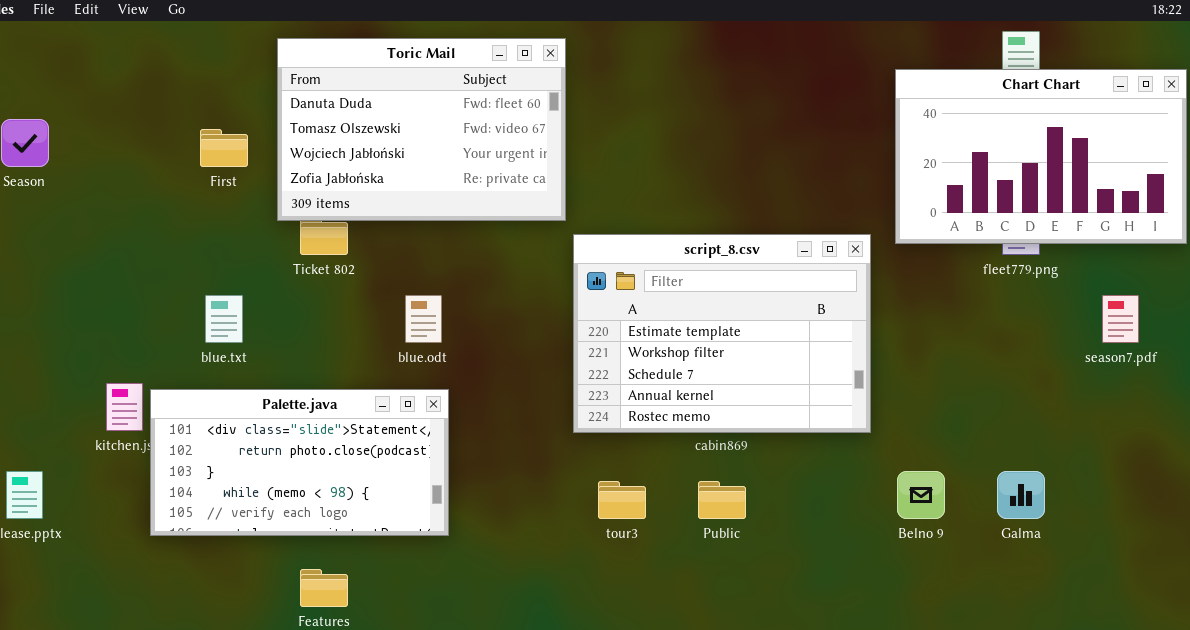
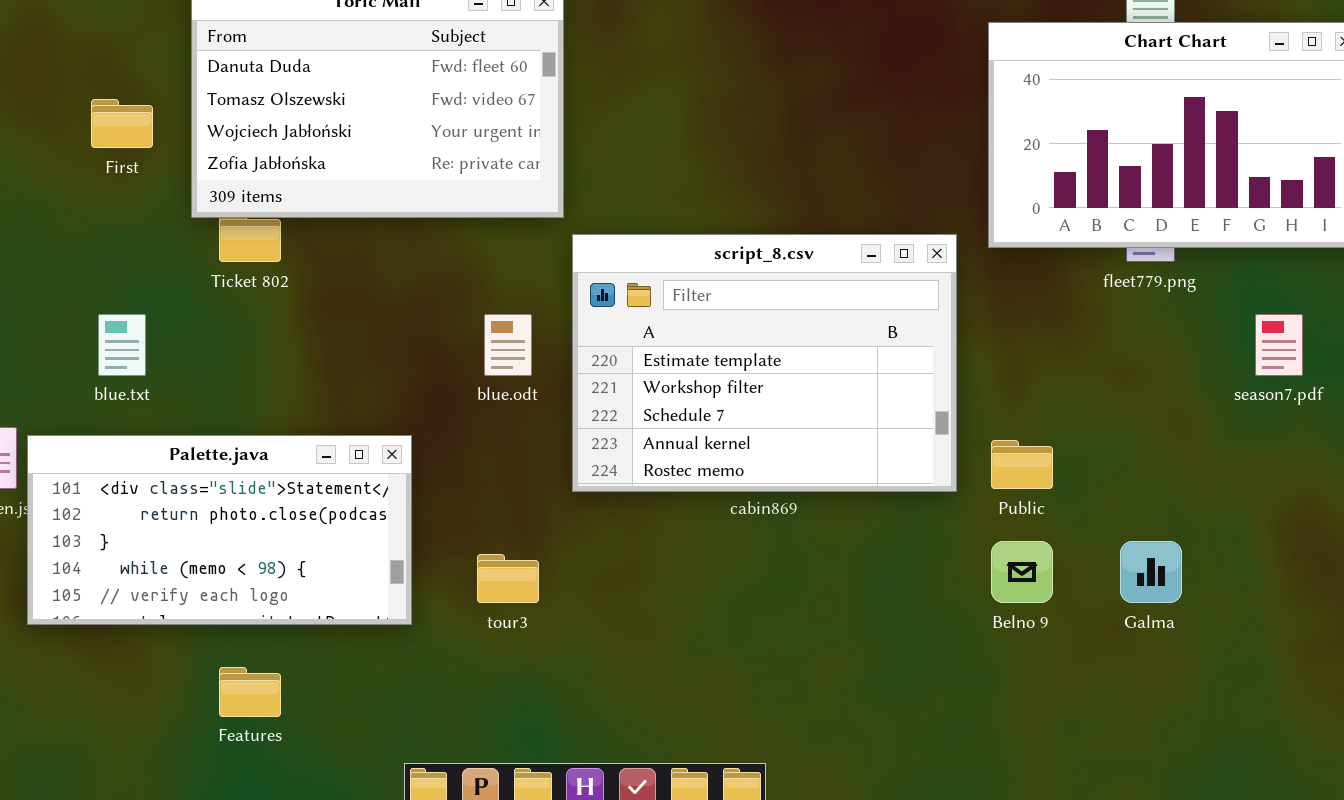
blue.odt: [405,295,442,343] -> [484,314,532,376], moved
tour3: [598,481,646,519] -> [477,554,539,603], moved
Public: [698,481,746,519] -> [991,440,1053,489], moved

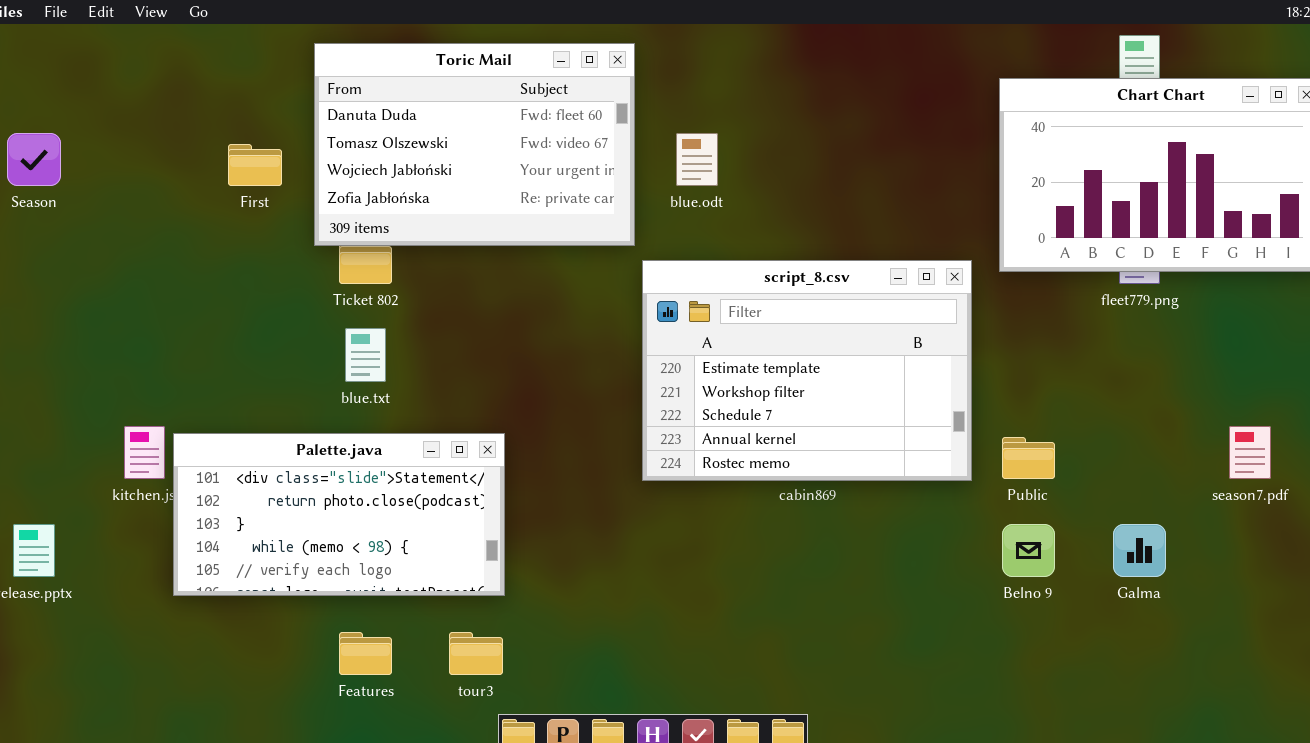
blue.txt: [98,314,146,376] -> [345,328,386,382], moved
blue.odt: [484,314,532,376] -> [676,133,718,186], moved
season7.pdf: [1255,314,1303,376] -> [1229,426,1271,479], moved
tour3: [477,554,539,603] -> [449,632,503,675], moved

